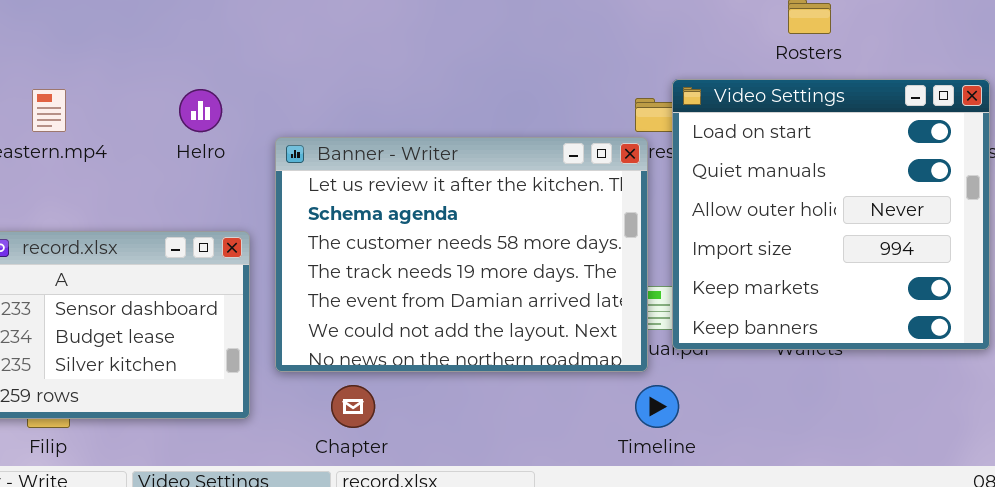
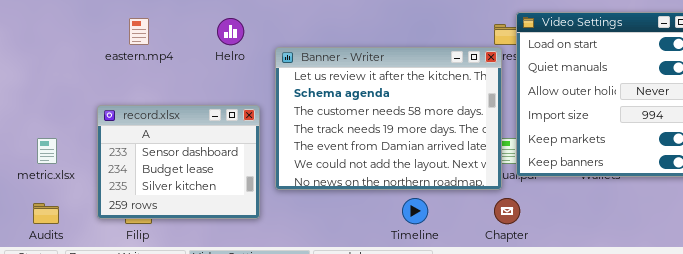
Chapter: [331,385,375,428] -> [494,198,520,224], moved
Timeline: [635,385,679,428] -> [402,198,428,224], moved

